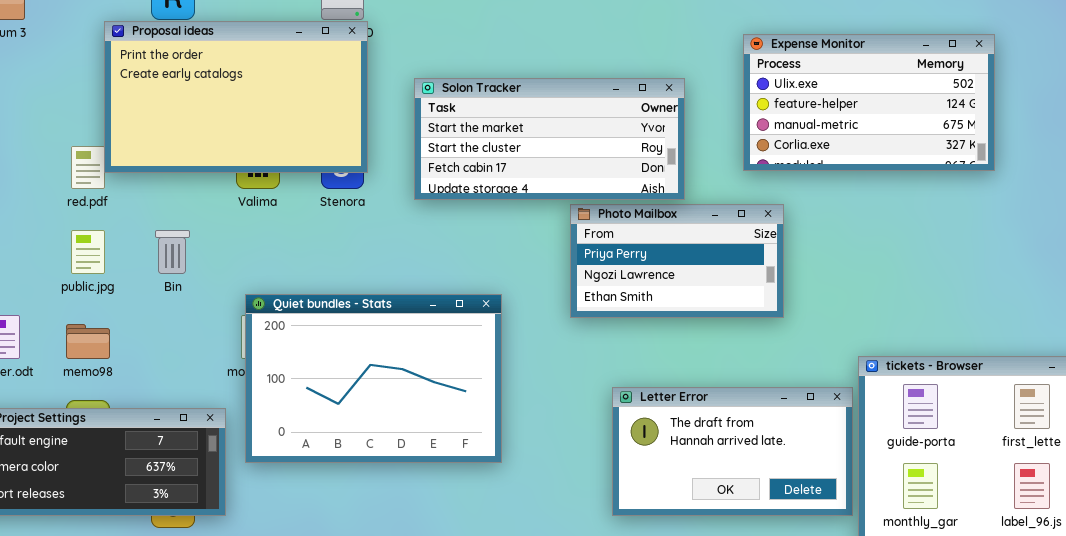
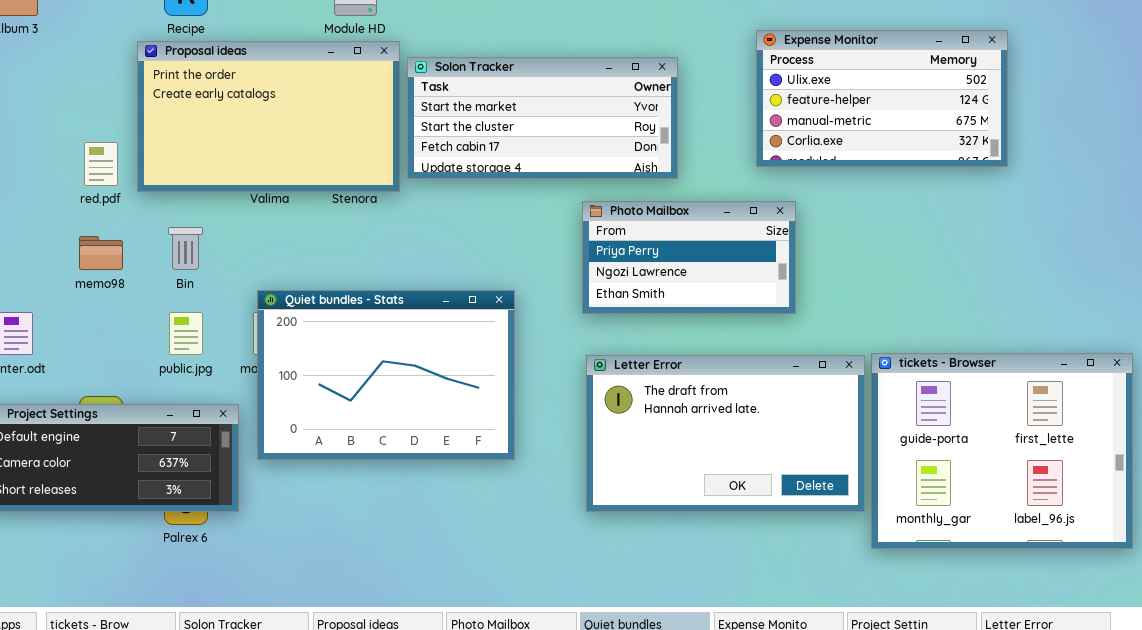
Proposal ideas: [104,21,368,173] -> [137,41,400,192], moved
Solon Tracker: [414,78,685,200] -> [407,57,678,179], moved
public.jpg: [71,230,105,274] -> [169,312,203,355], moved
memo98: [66,324,110,359] -> [79,236,123,270], moved
Letter Error: [612,387,853,516] -> [586,355,865,512], resized

